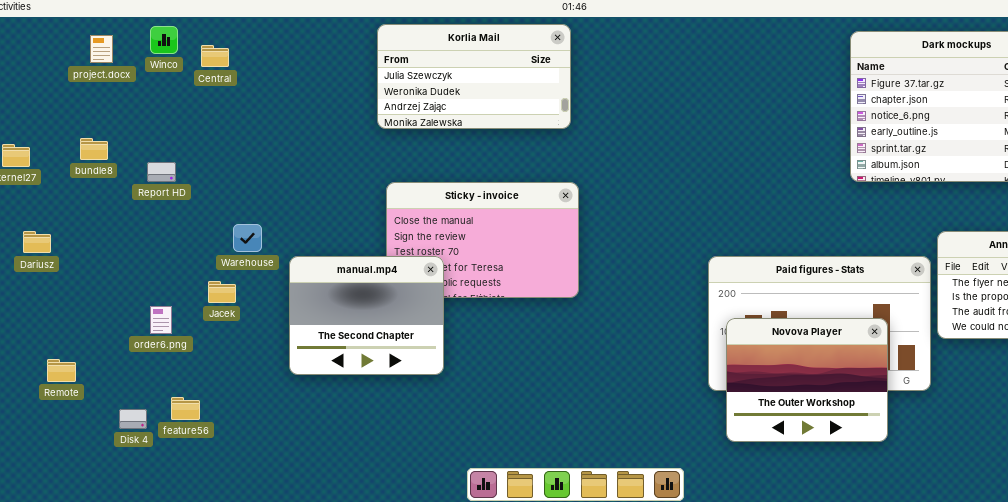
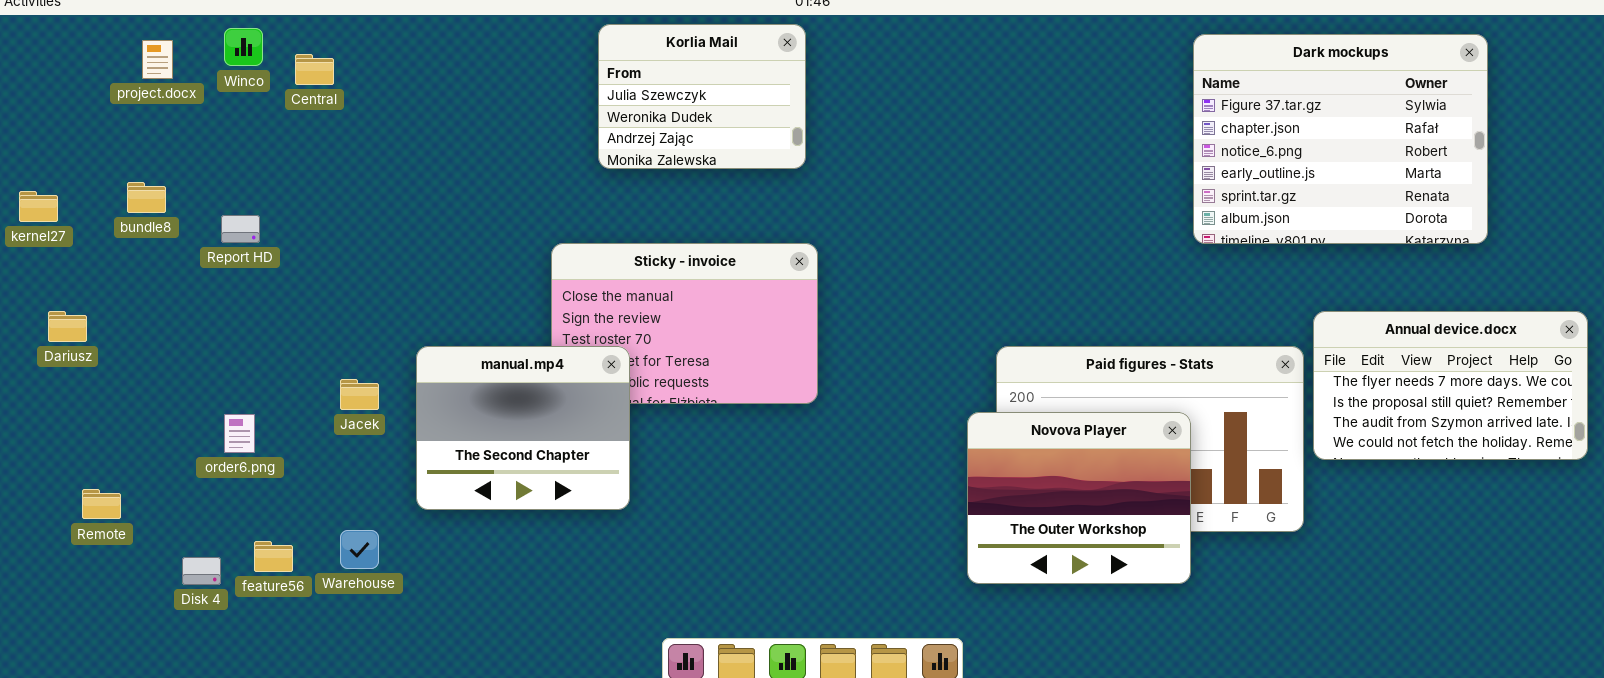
Korlia Mail: [377,24,571,129] -> [598,24,806,169], resized
Warehouse: [233,224,262,252] -> [340,530,379,569], moved
Jacek: [208,281,236,303] -> [340,379,379,410], moved
Novova Player: [726,318,888,442] -> [967,412,1191,584], moved

